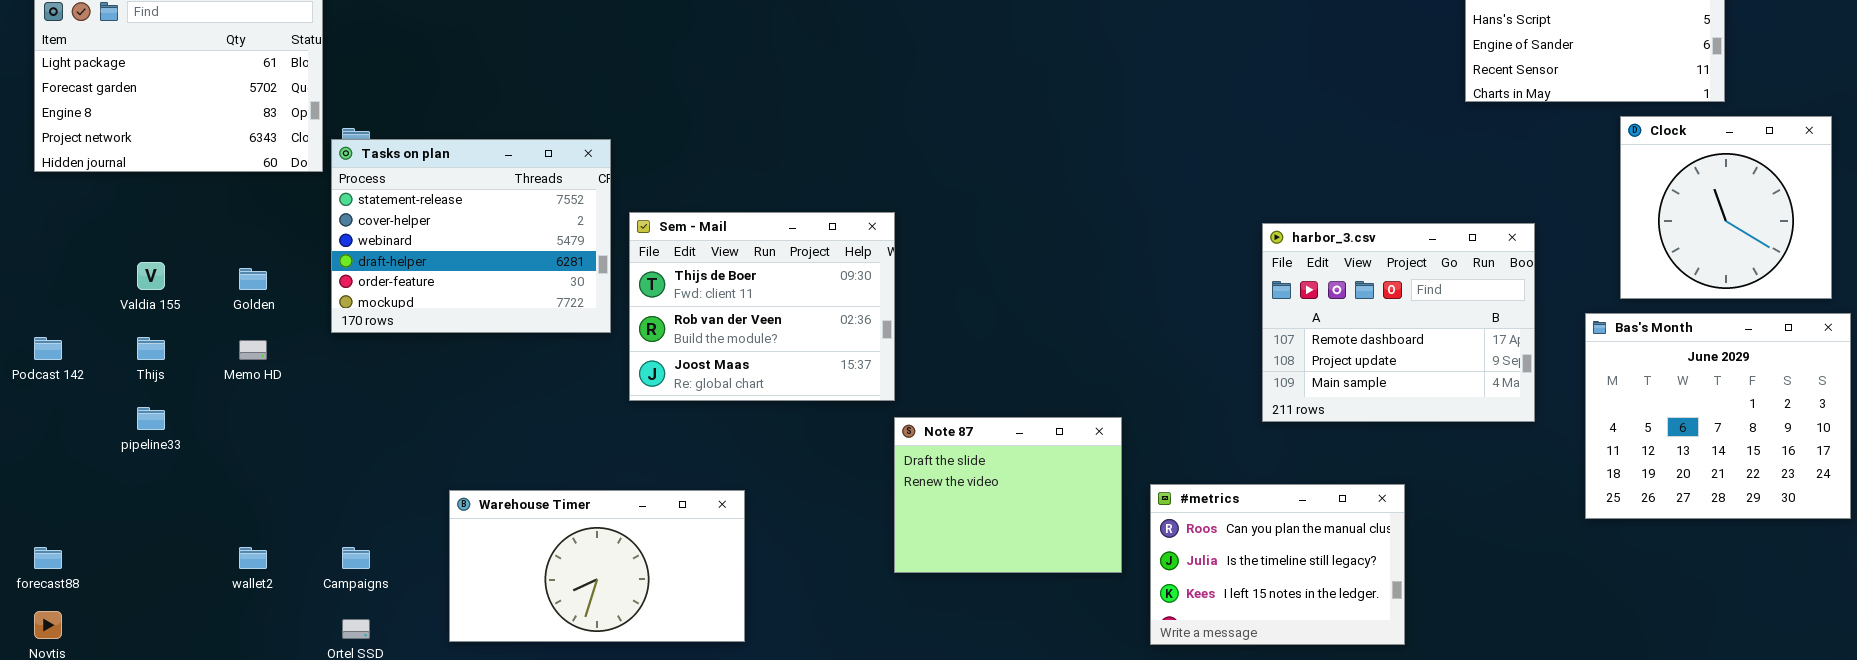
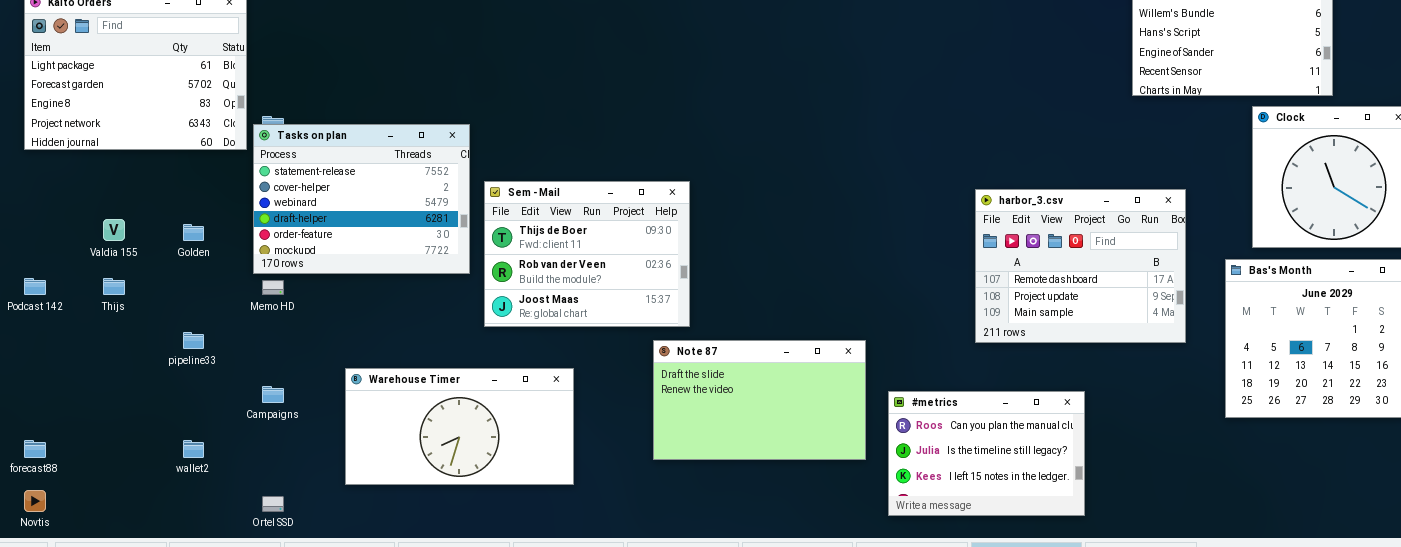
Memo HD: [239,340,267,360] -> [262,280,284,295], moved
pipeline33: [137,407,165,430] -> [183,332,204,349], moved
Note 87: [894,417,1122,573] -> [653,340,866,460], resized
Warehouse Timer: [449,490,745,642] -> [345,368,574,485], moved
Campaigns: [342,547,370,569] -> [262,386,284,403], moved

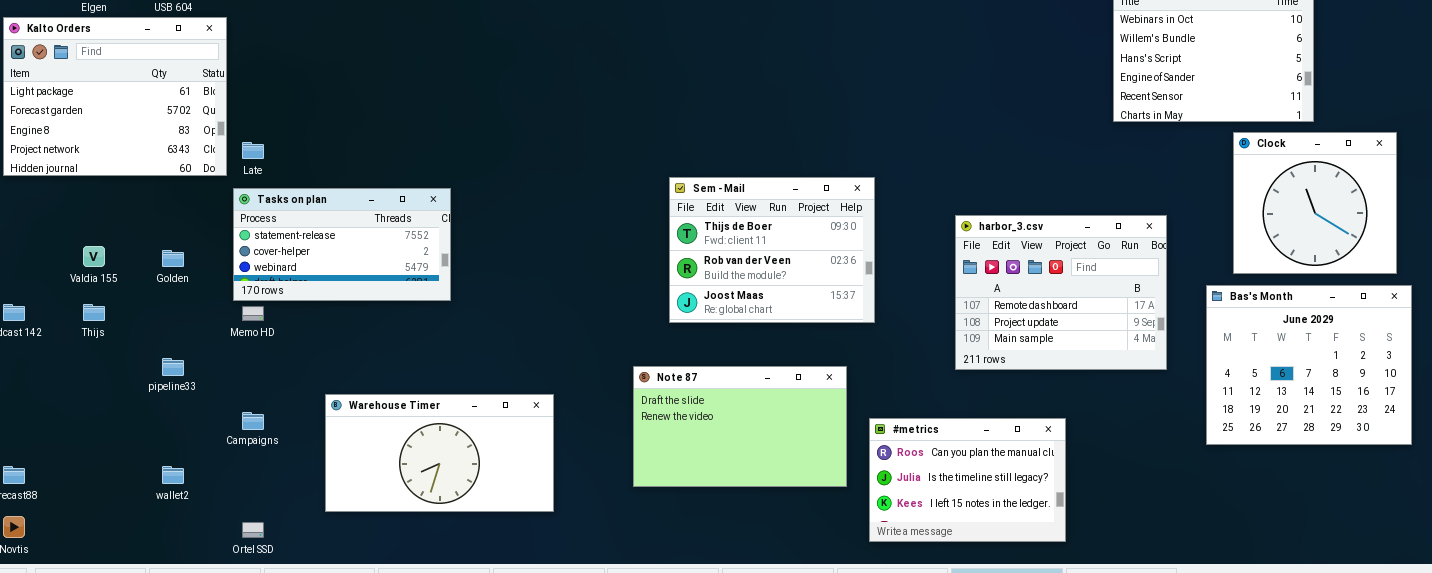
Tasks on plan: [253,124,470,274] -> [233,188,451,301], resized
Sem - Mail: [484,181,690,327] -> [669,177,875,323], moved

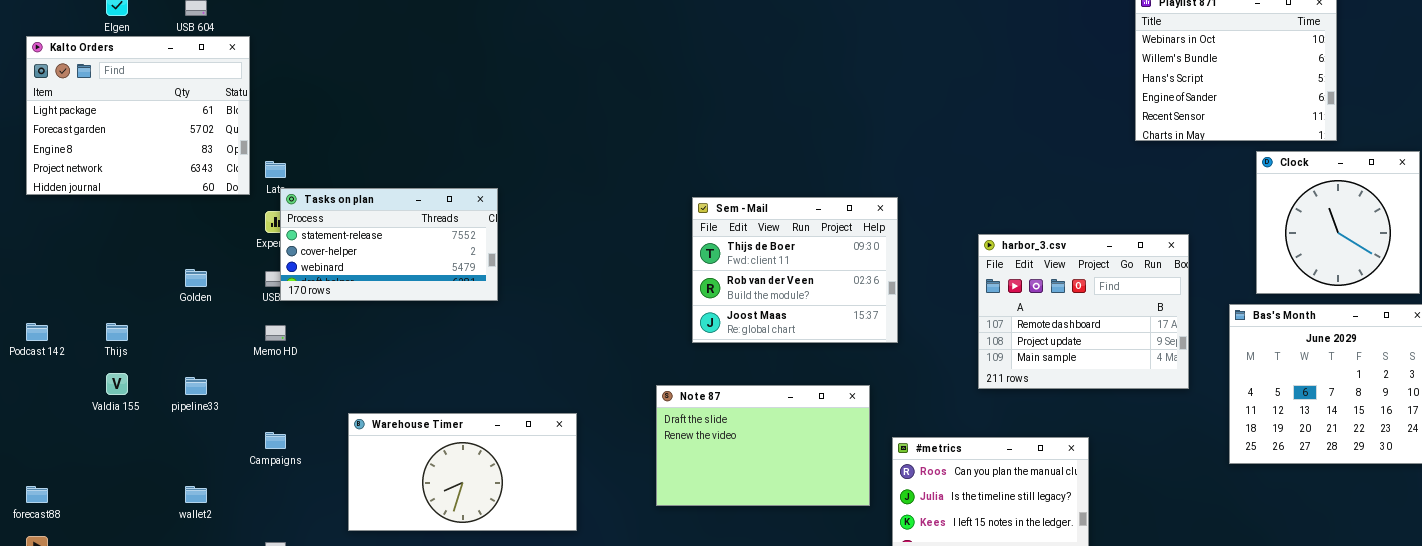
Tasks on plan: [233,188,451,301] -> [280,188,498,301], moved
Valdia 155: [83,246,105,267] -> [106,373,128,395], moved

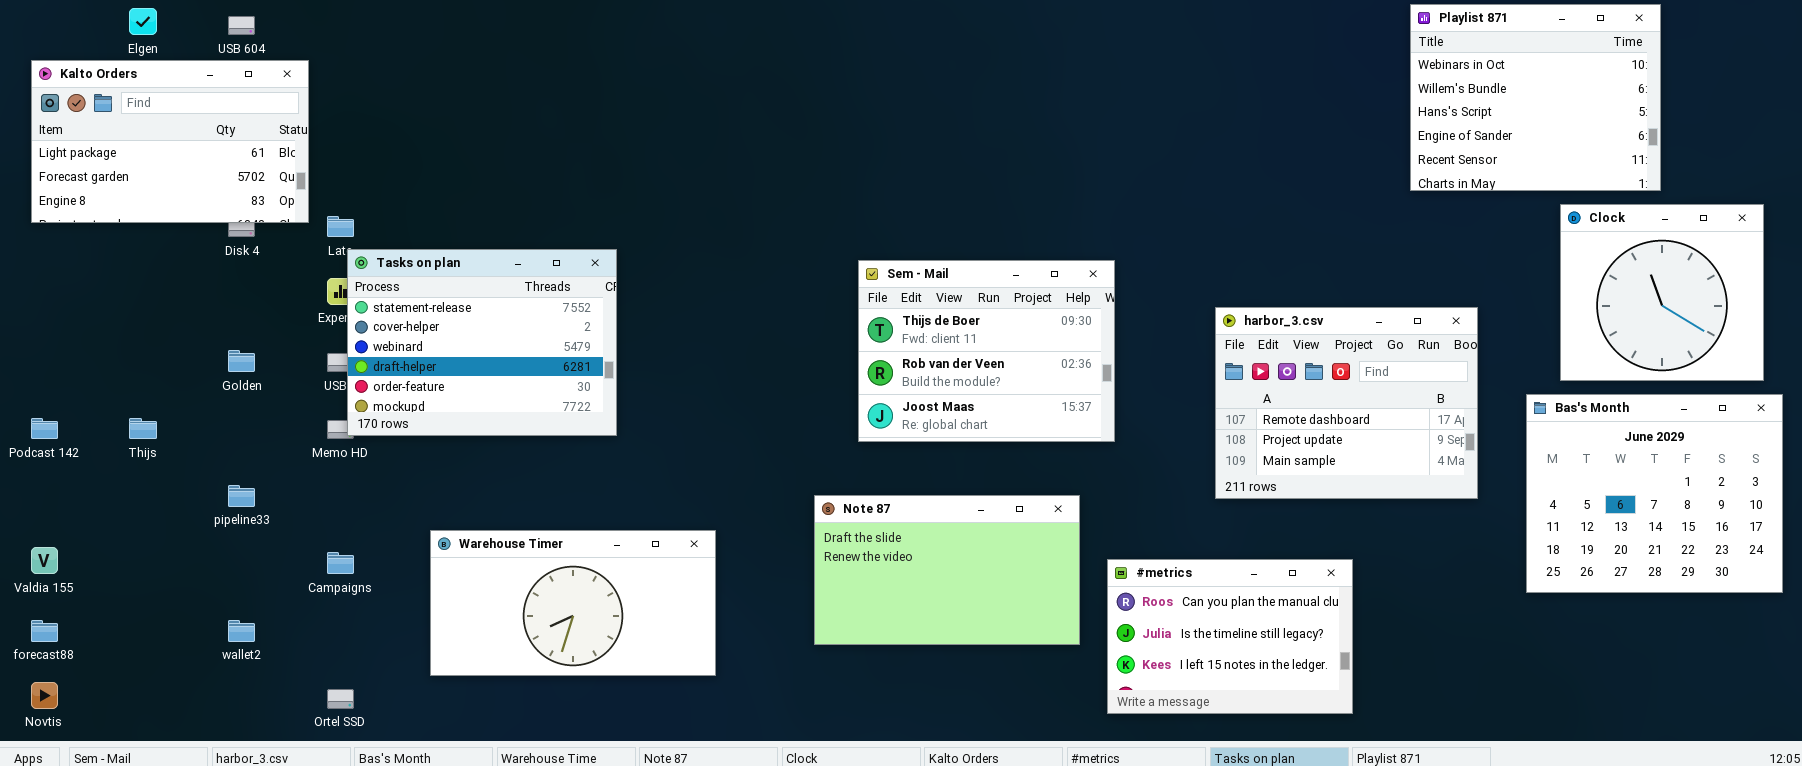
Kalto Orders: [26,36,250,195] -> [31,60,309,223], resized
Tasks on plan: [280,188,498,301] -> [347,249,617,436], resized
Valdia 155: [106,373,128,395] -> [31,547,58,574], moved

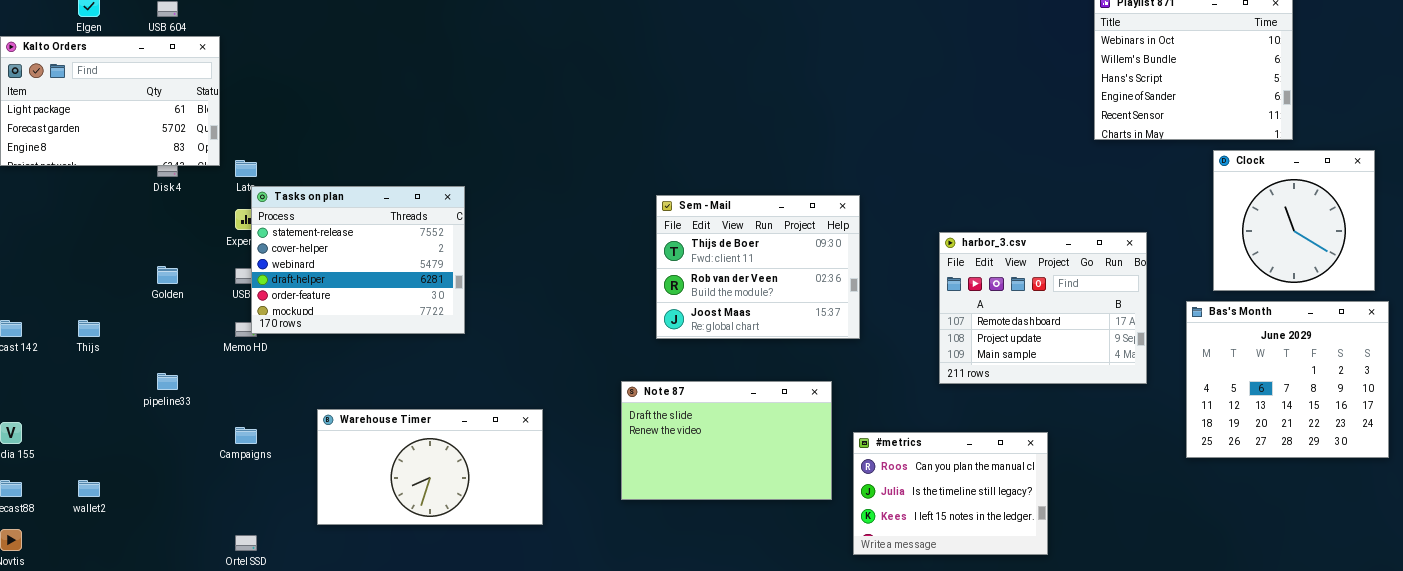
wallet2: [228,620,255,642] -> [78,480,100,497], moved

